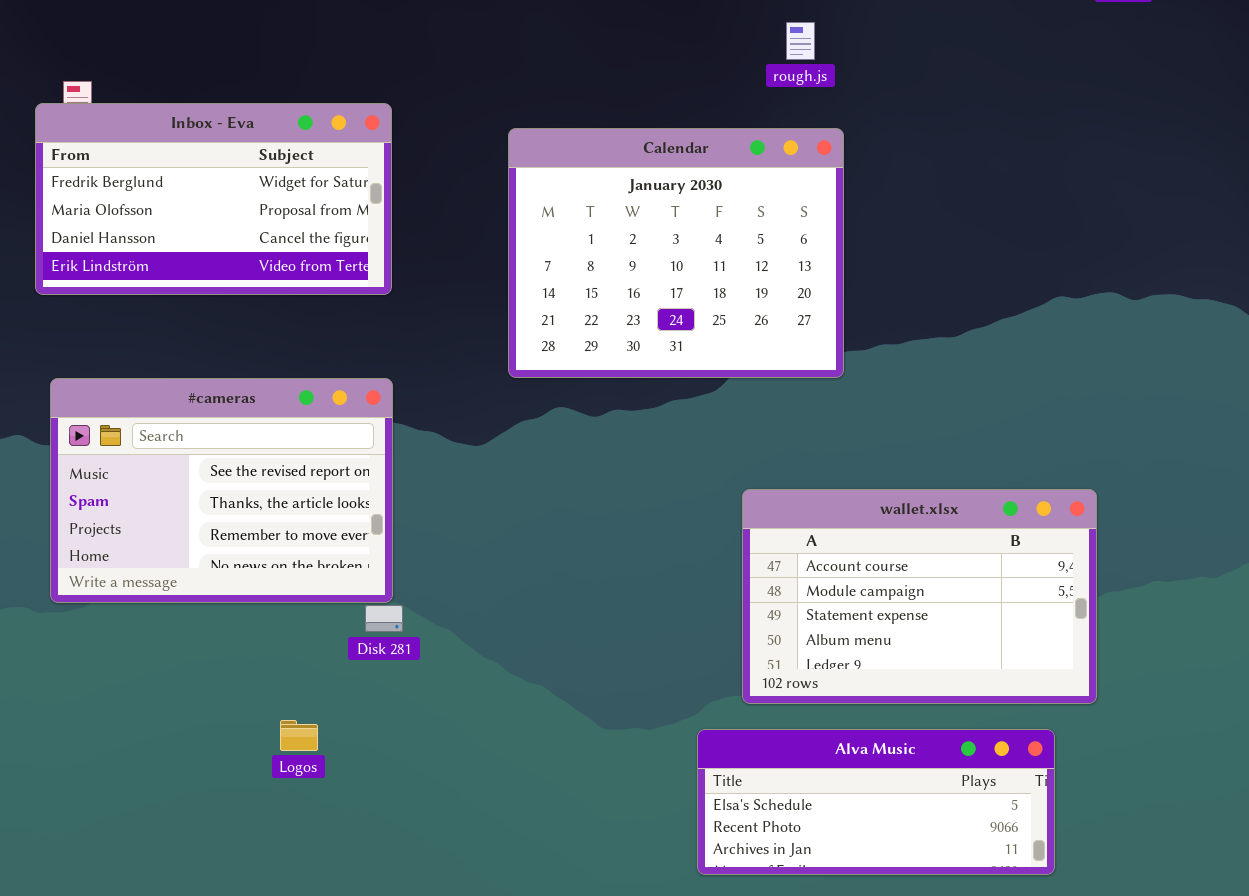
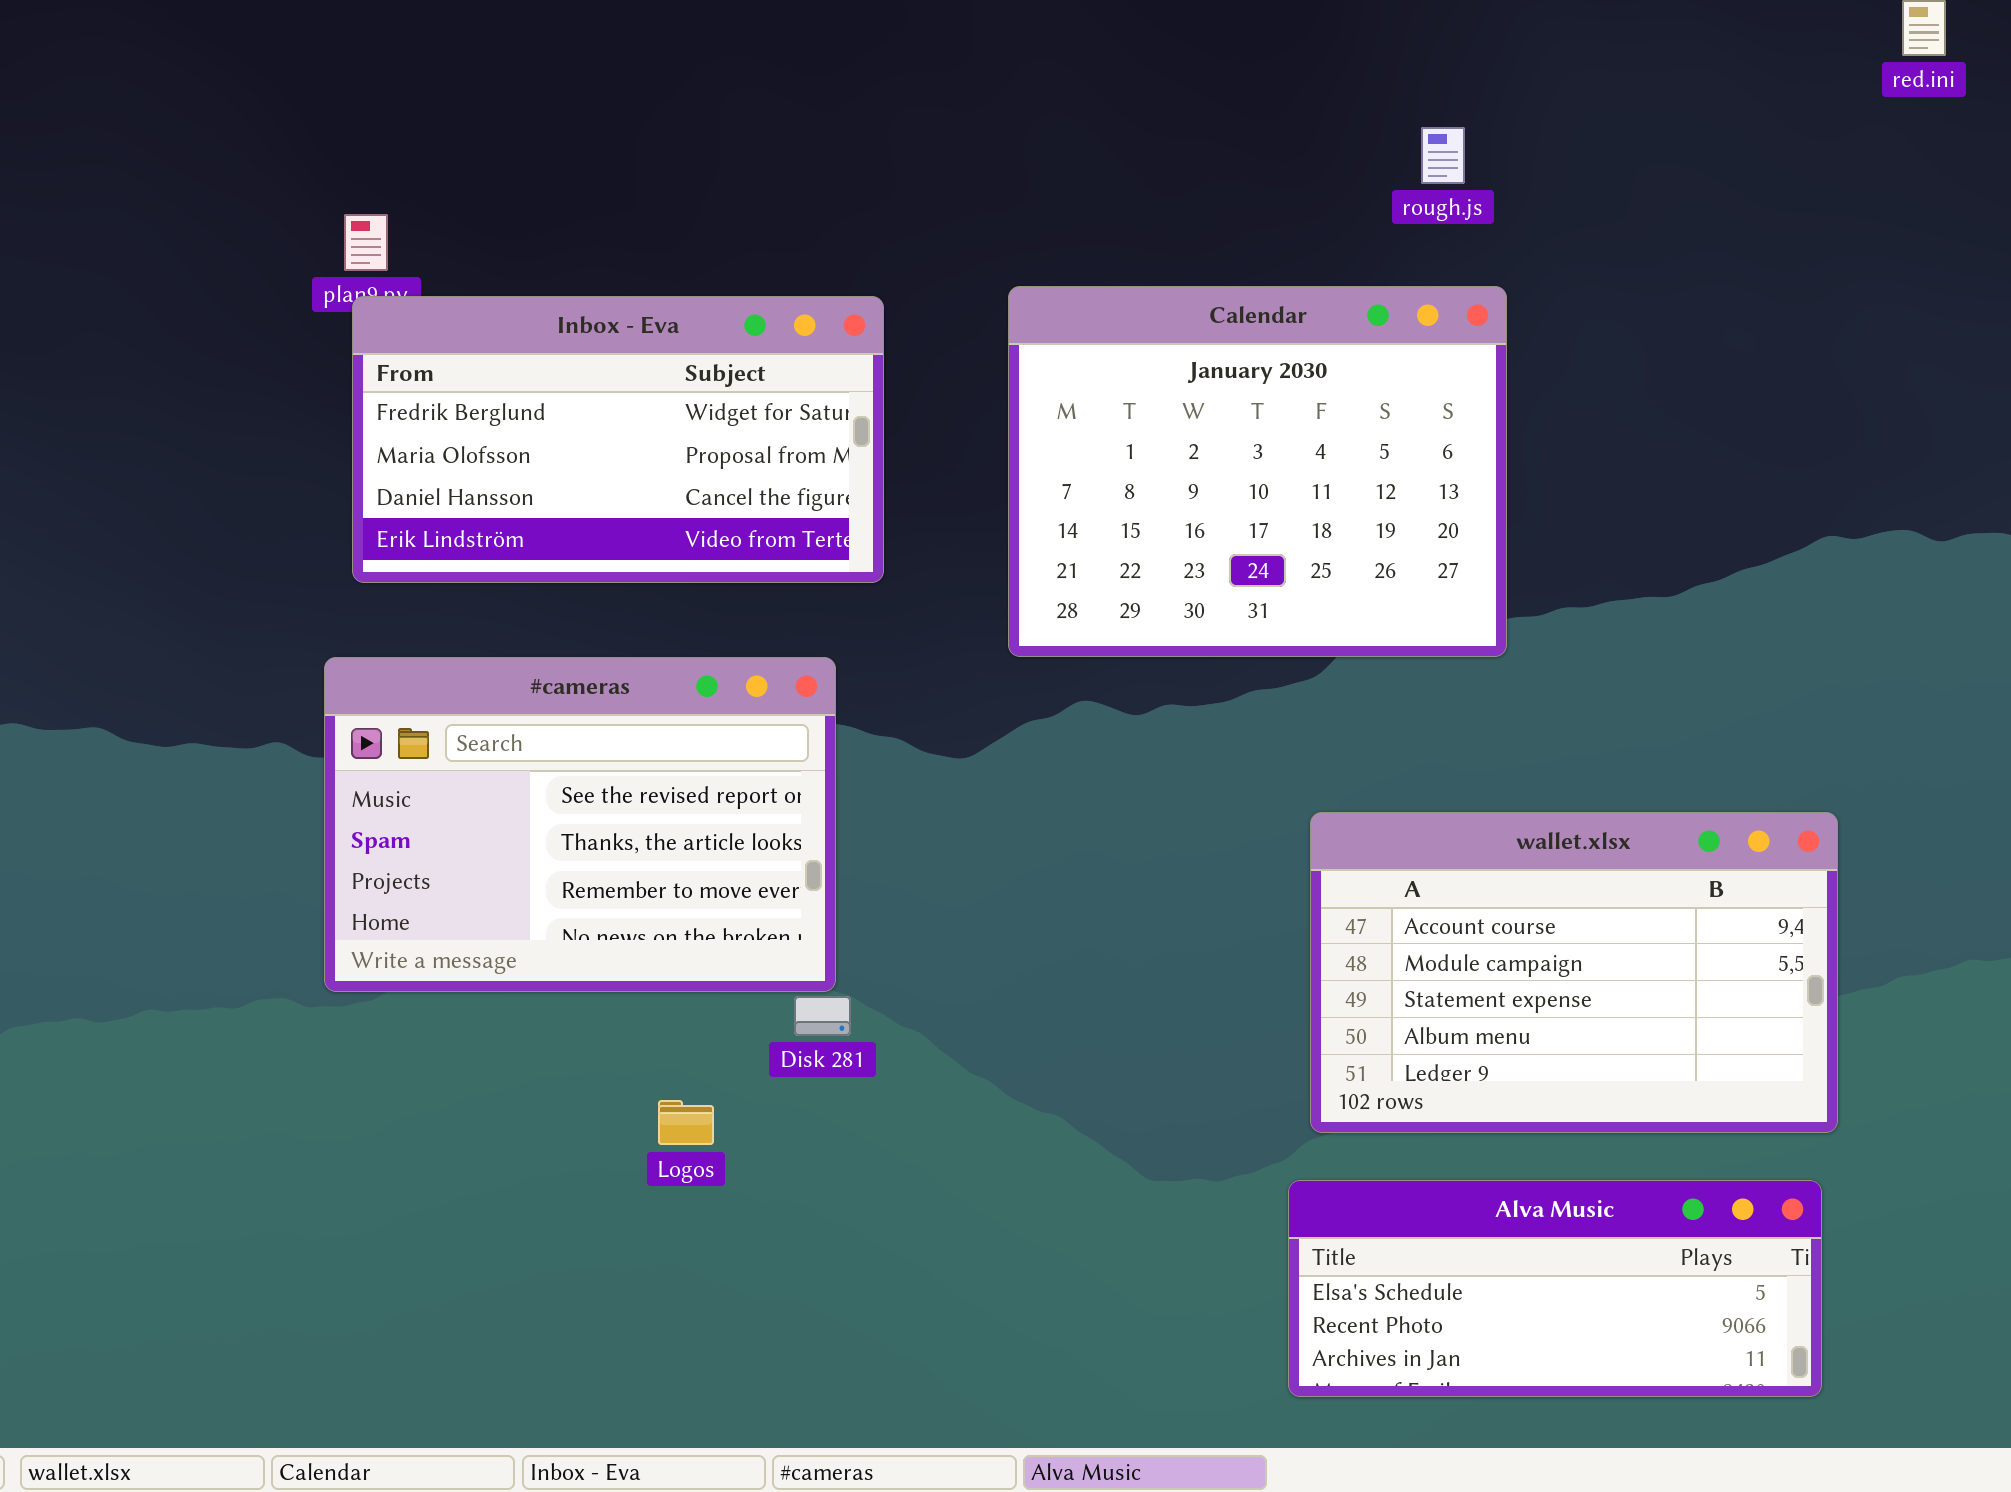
Inbox - Eva: [35,103,392,295] -> [352,296,884,583], moved
wallet.xlsx: [742,489,1097,704] -> [1310,812,1838,1133], moved
Logos: [280,720,318,751] -> [658,1100,714,1145], moved

